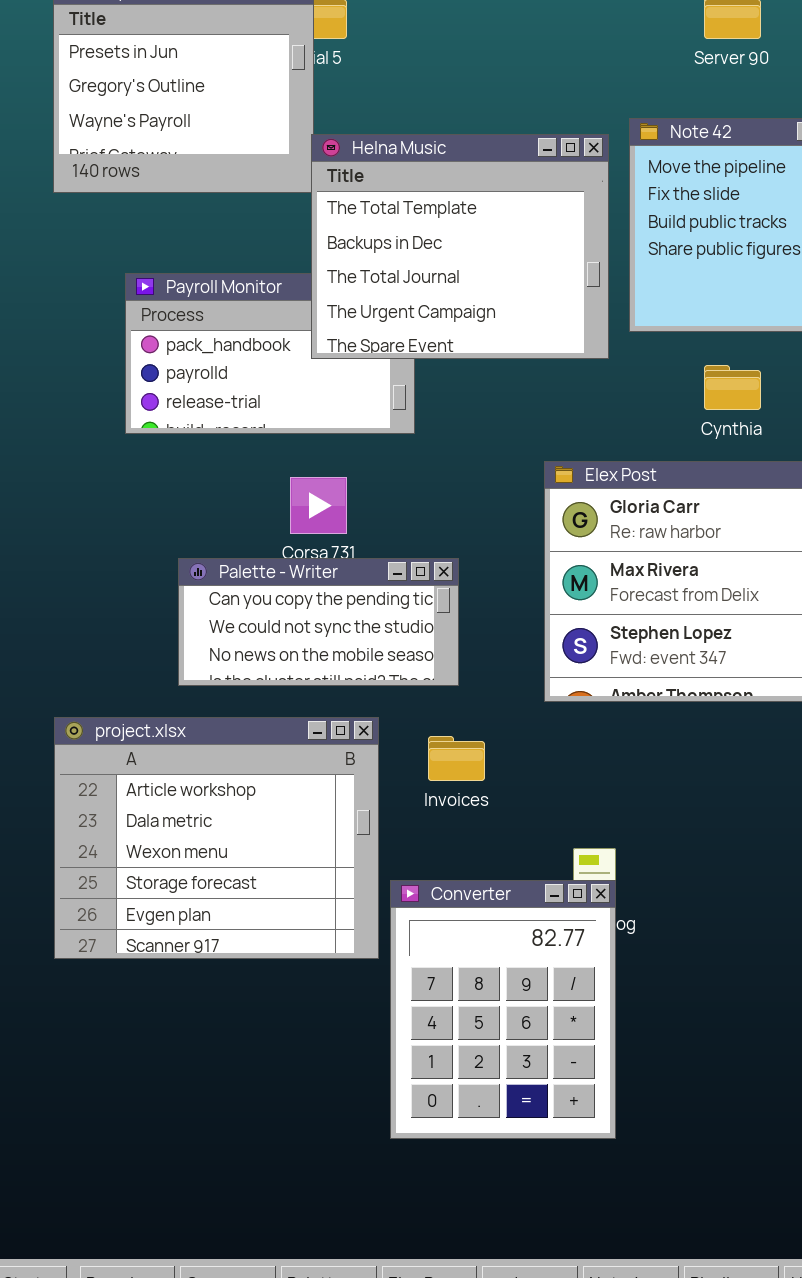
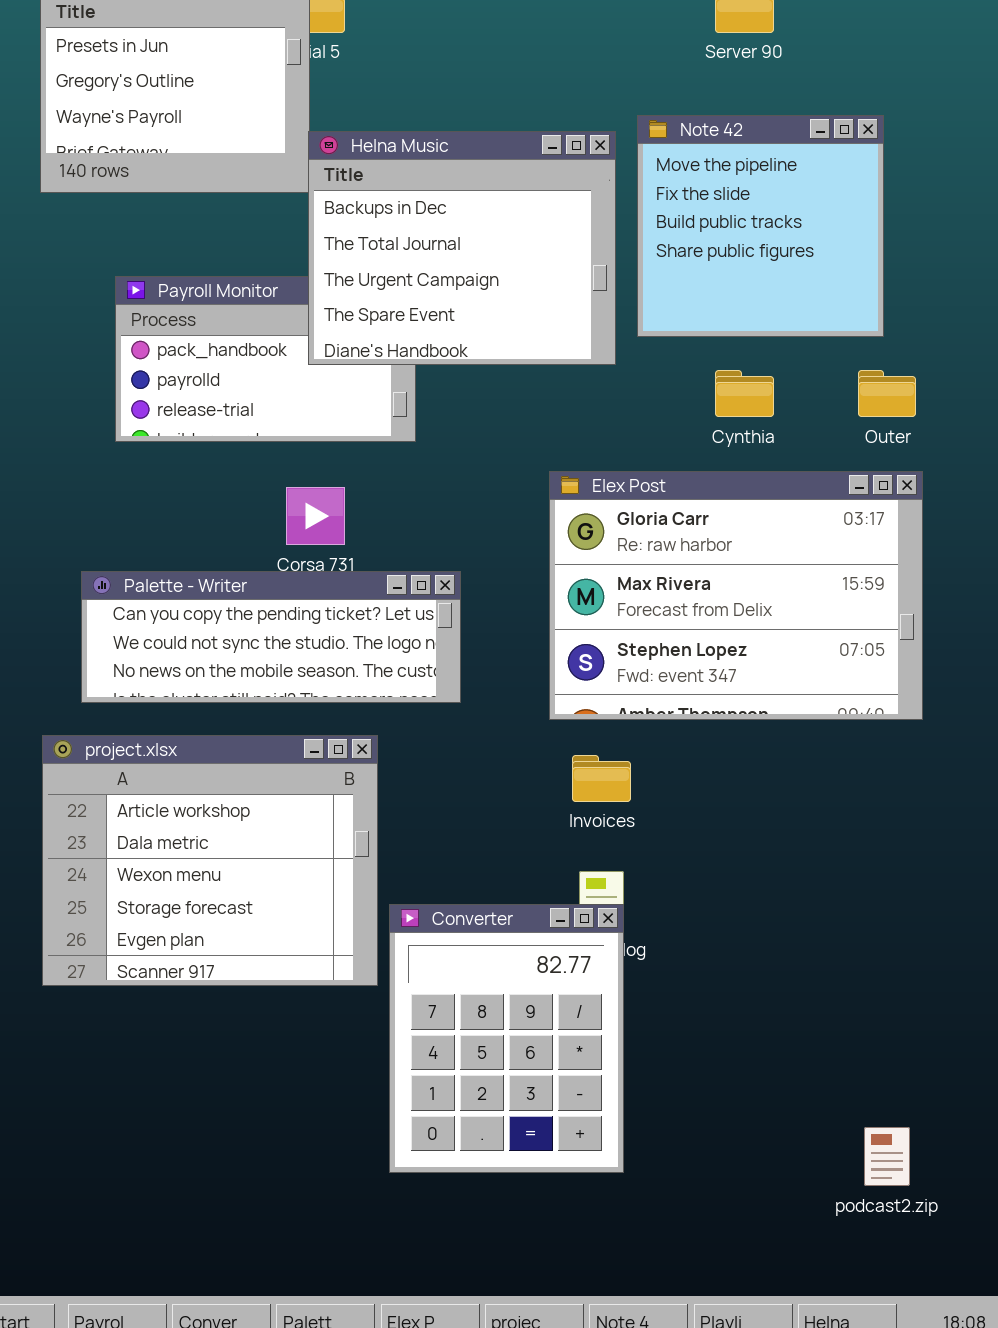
Helna Music: [311,134,609,359] -> [308,131,616,365], scrolled down 1 row
Palette - Writer: [178,558,459,686] -> [81,571,461,703], resized
Invoices: [428,736,485,781] -> [572,755,631,802], moved

